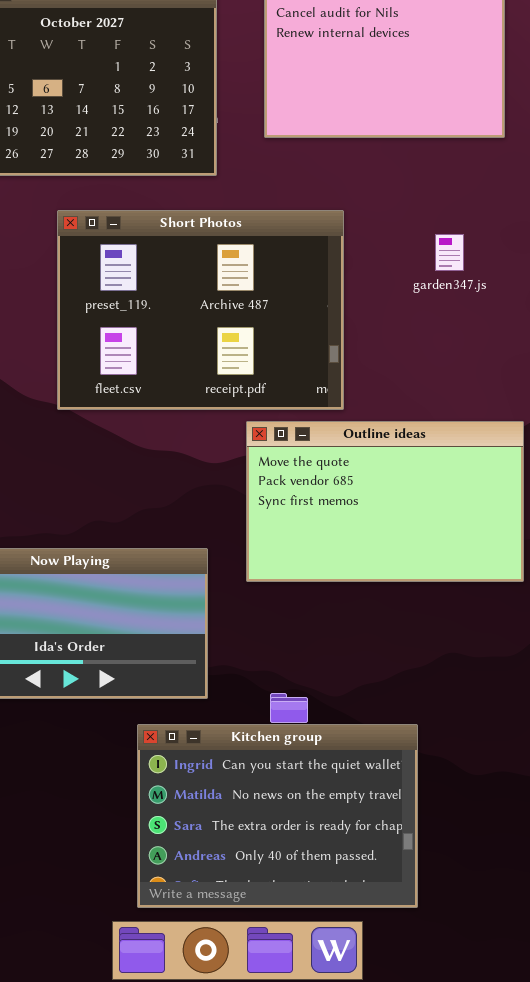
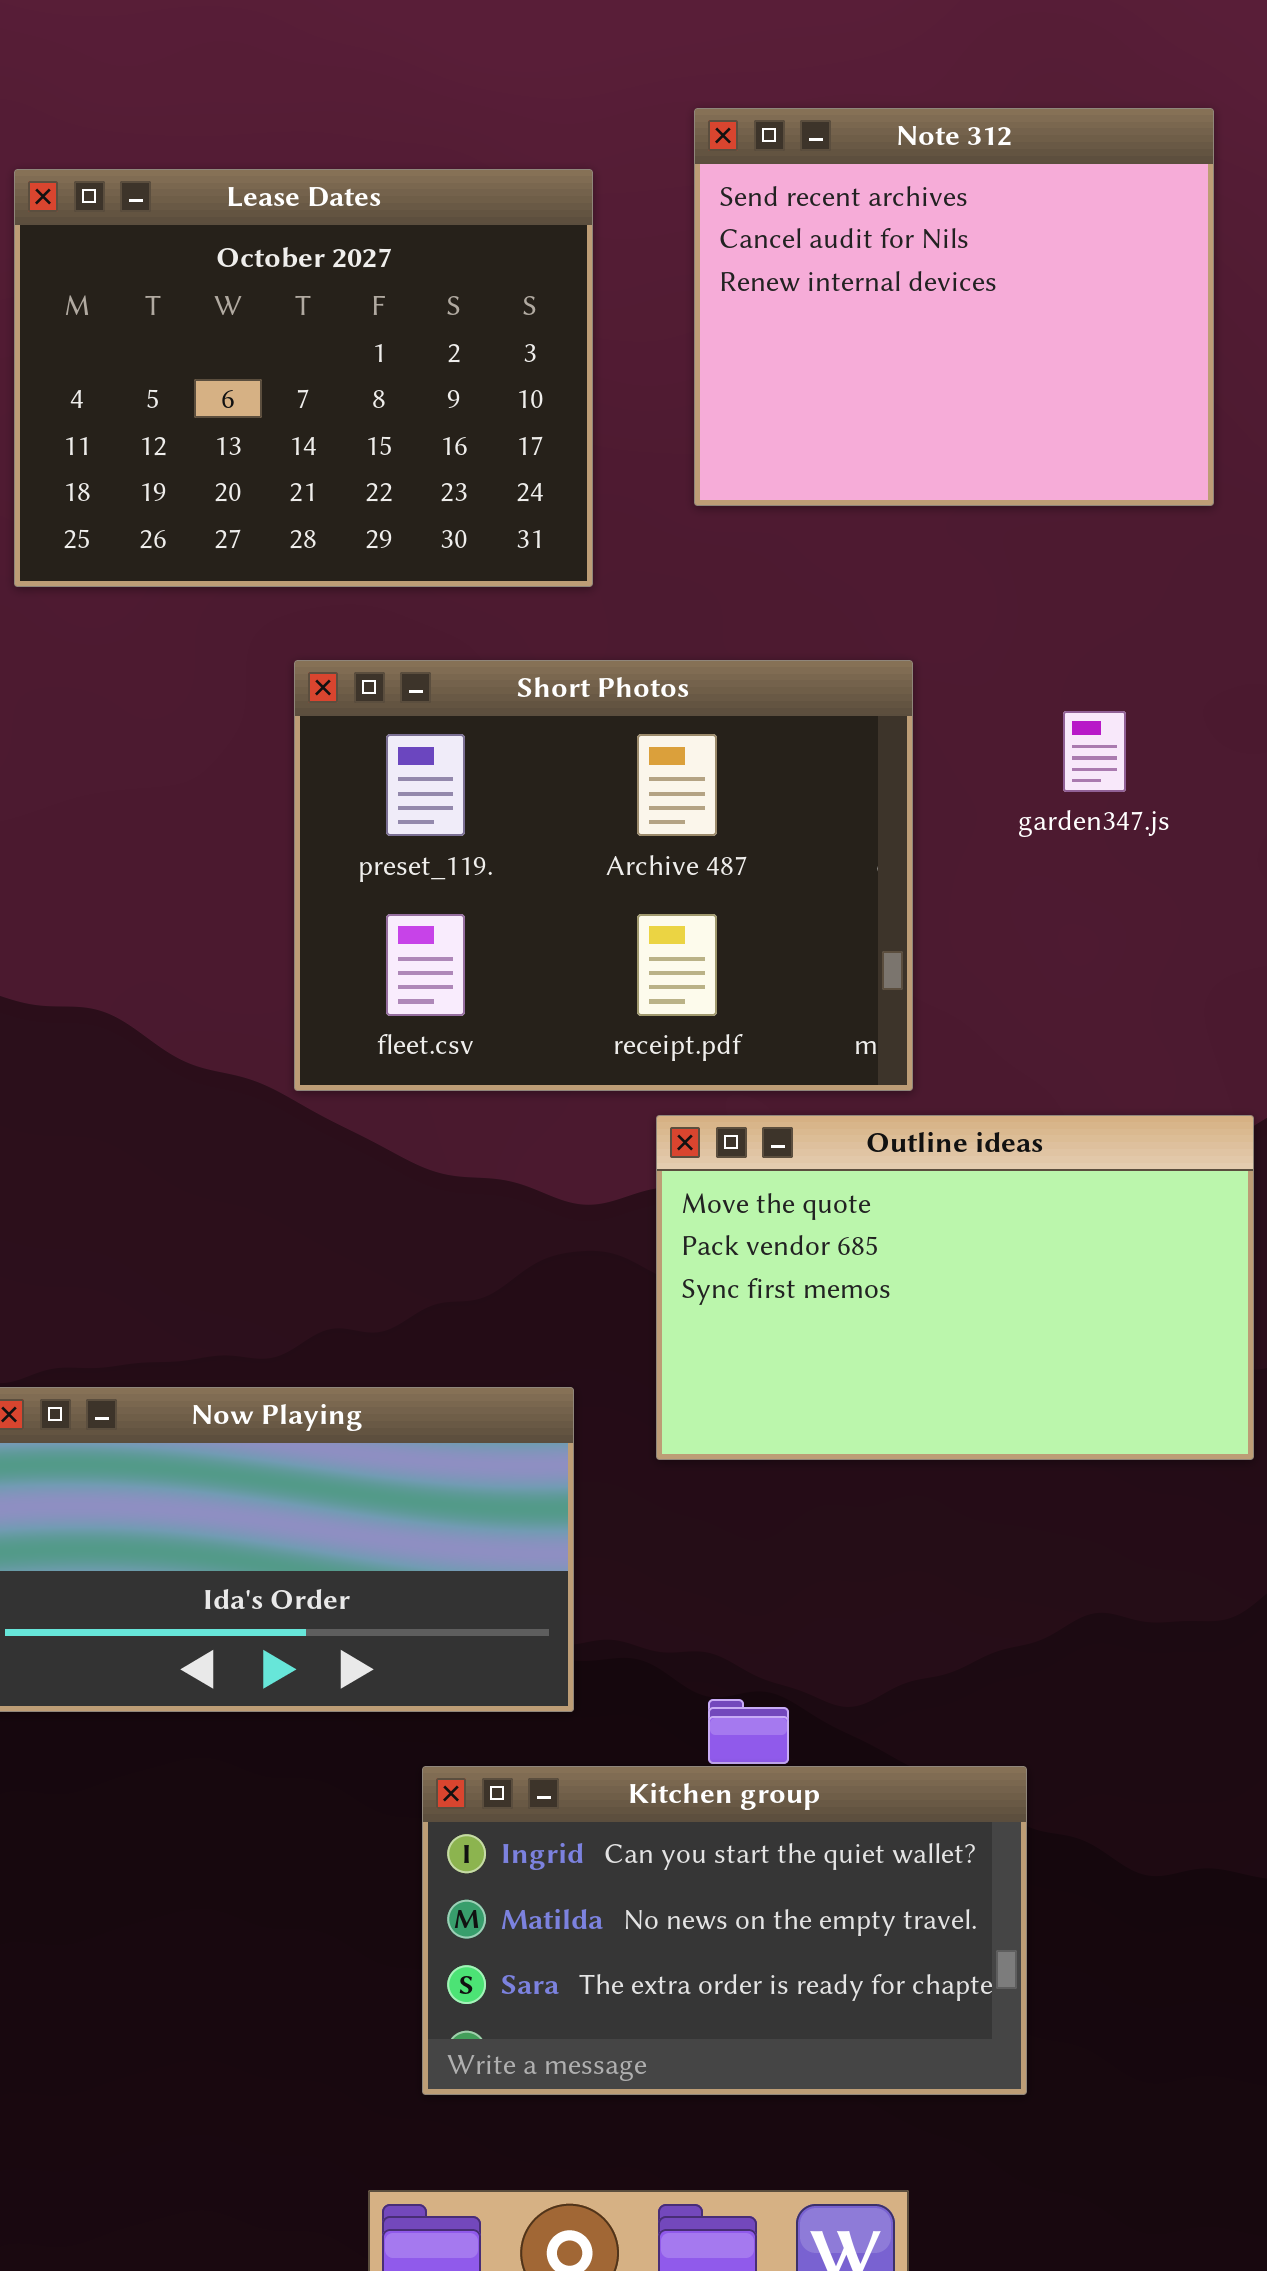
Short Photos: [57,210,344,410] -> [294,660,913,1091], moved
Kitchen group: [137,724,418,908] -> [422,1766,1027,2095], resized

